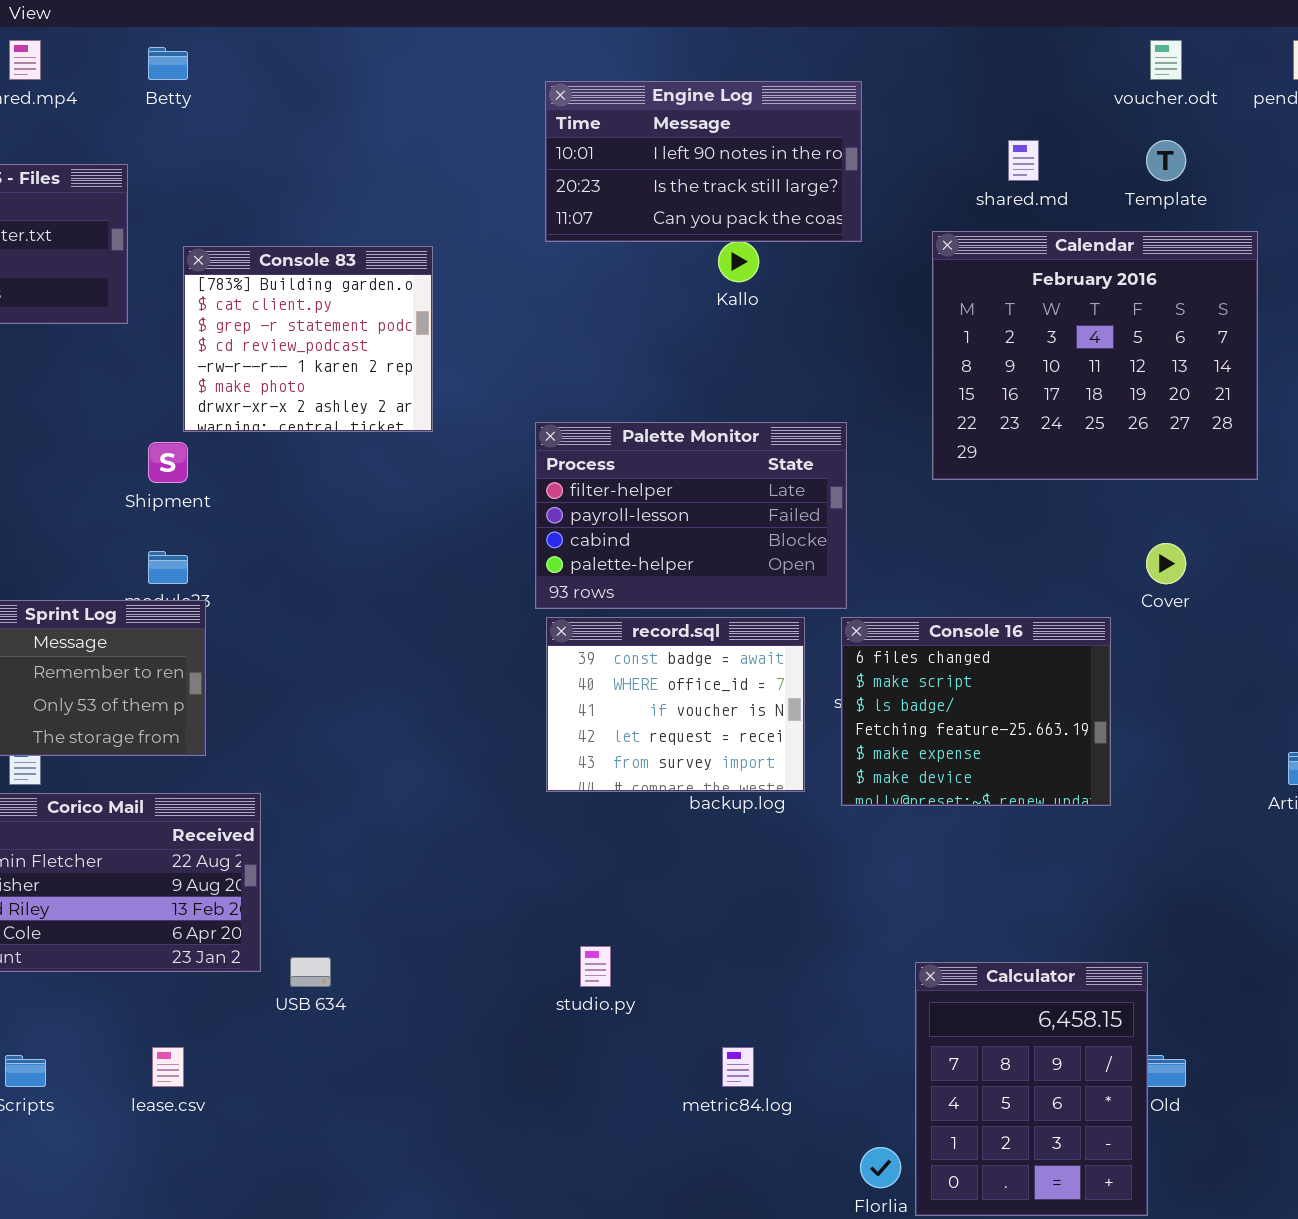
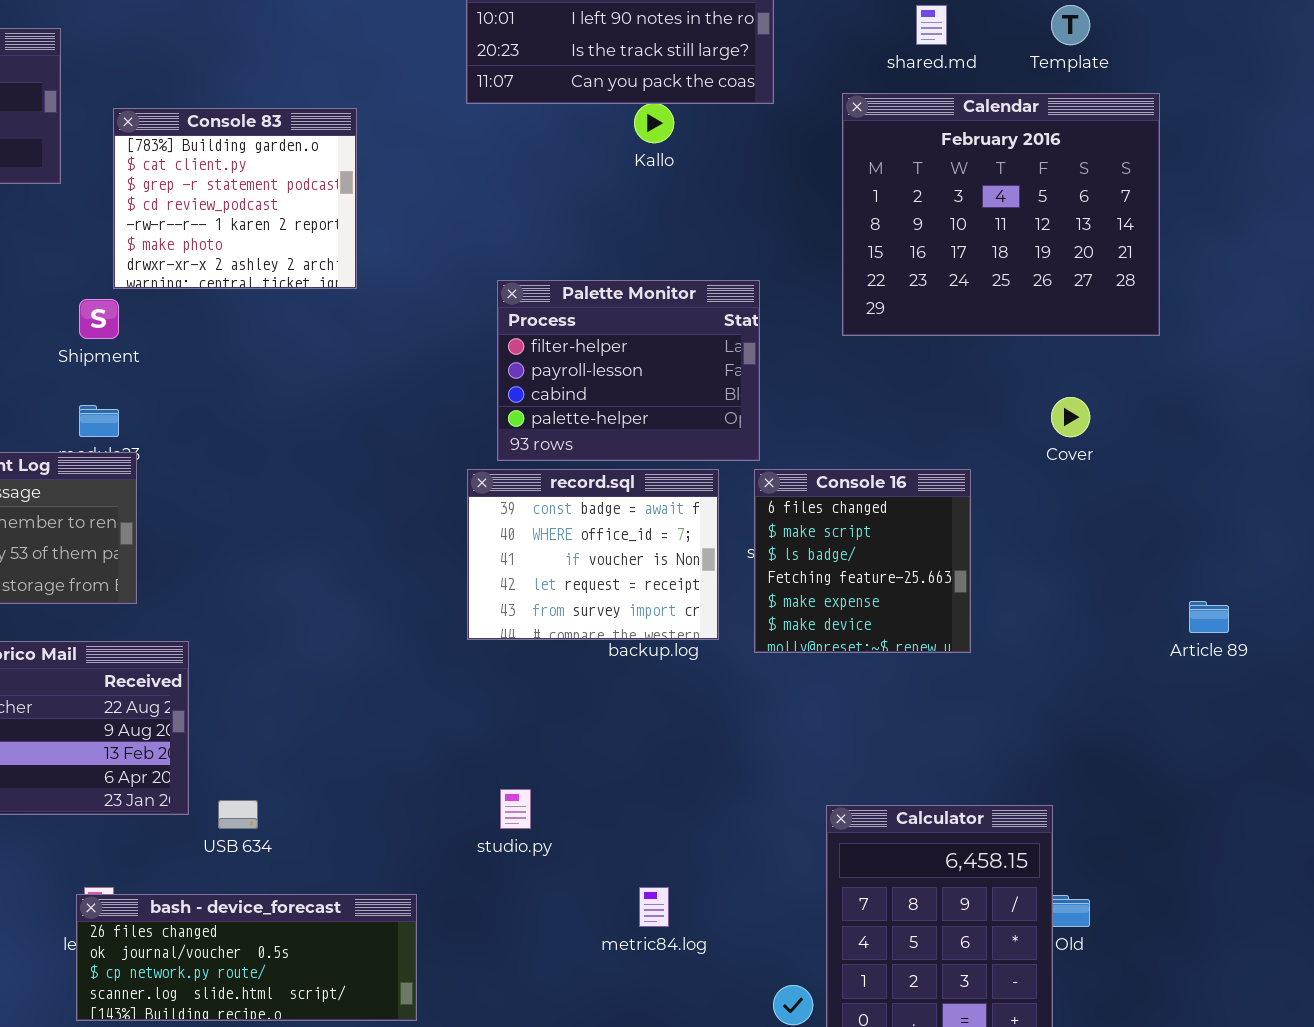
Palette Monitor: [535,422,847,609] -> [497,280,760,461], resized
Console 16: [841,617,1111,806] -> [754,469,971,653], resized
bash - device_forecast: none -> [76,894,417,1021], opened

